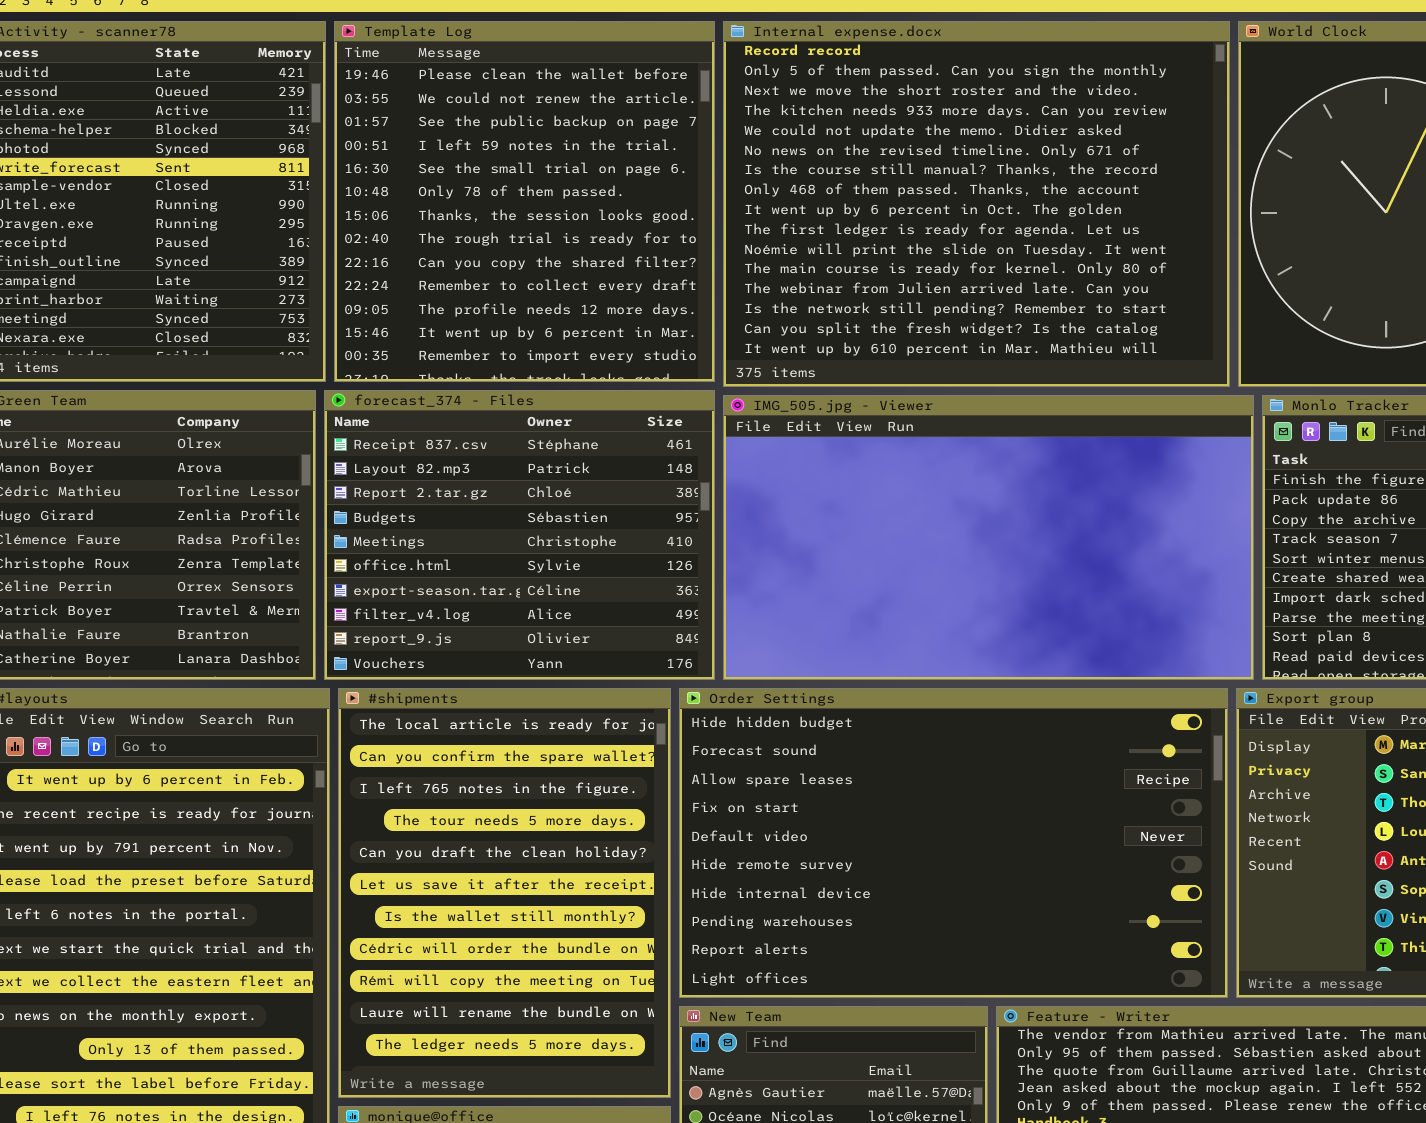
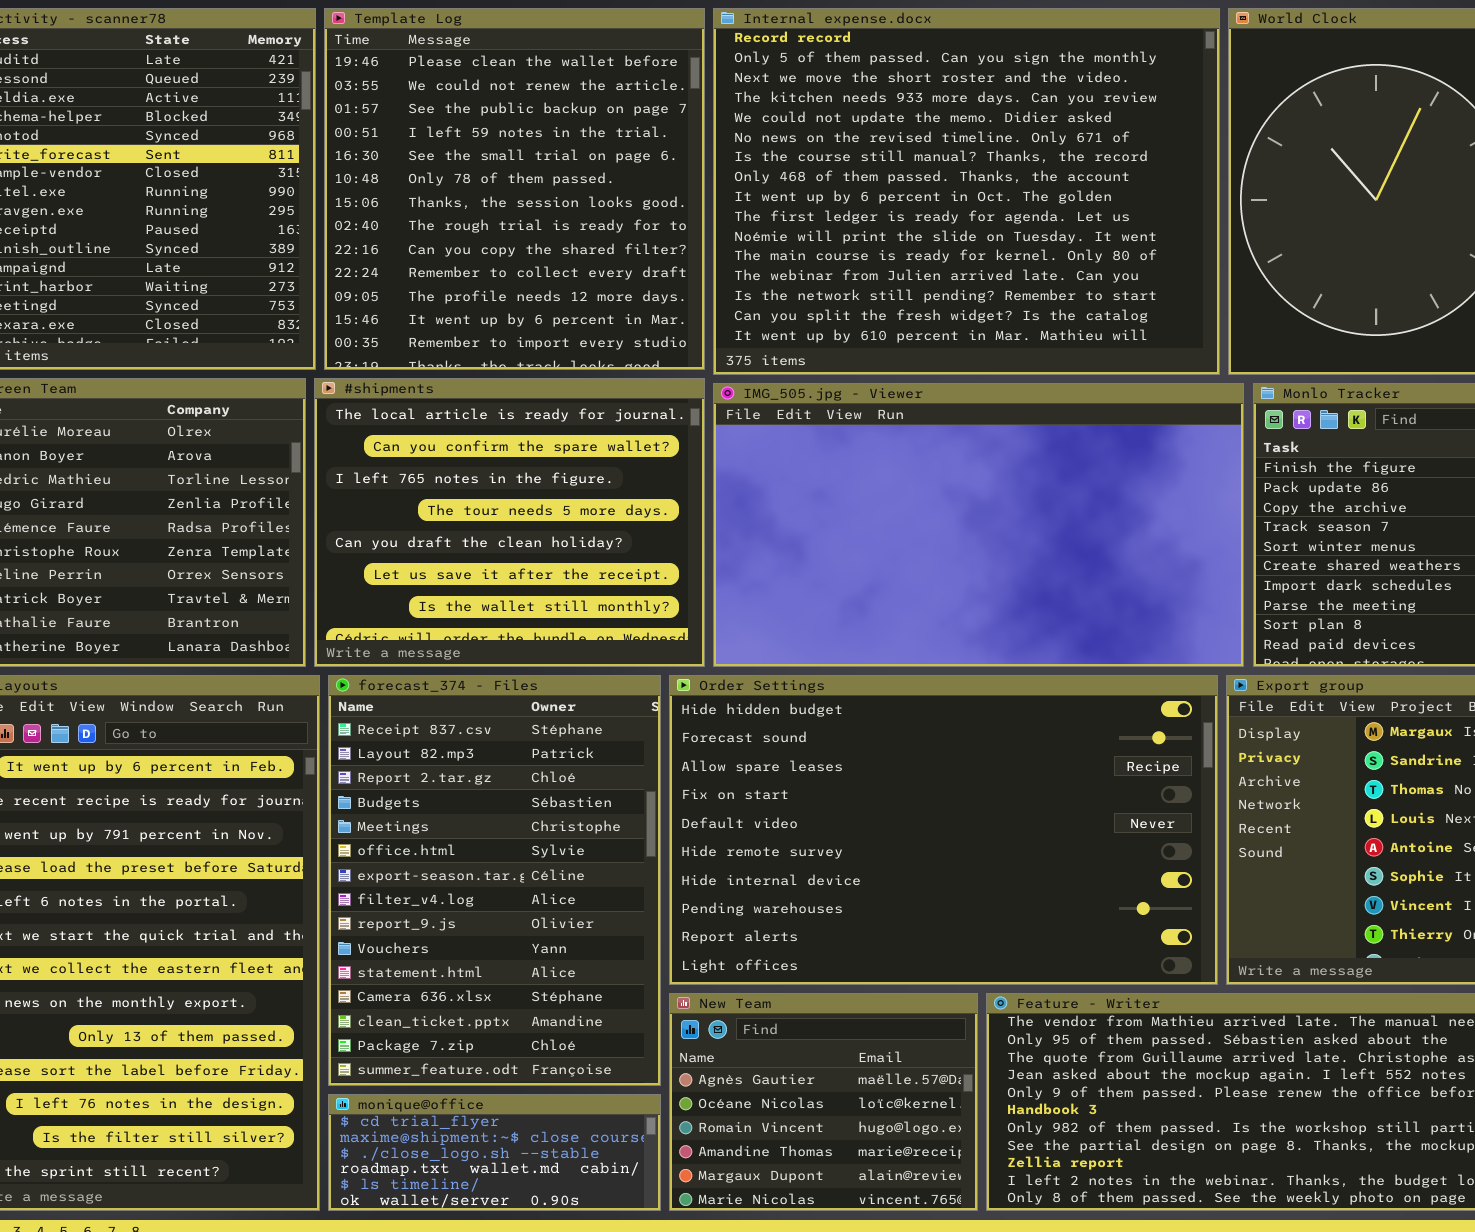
forecast_374 - Files: [324,390,715,680] -> [328,675,661,1086], moved, resized
#shipments: [338,688,671,1098] -> [314,378,705,667], moved, resized

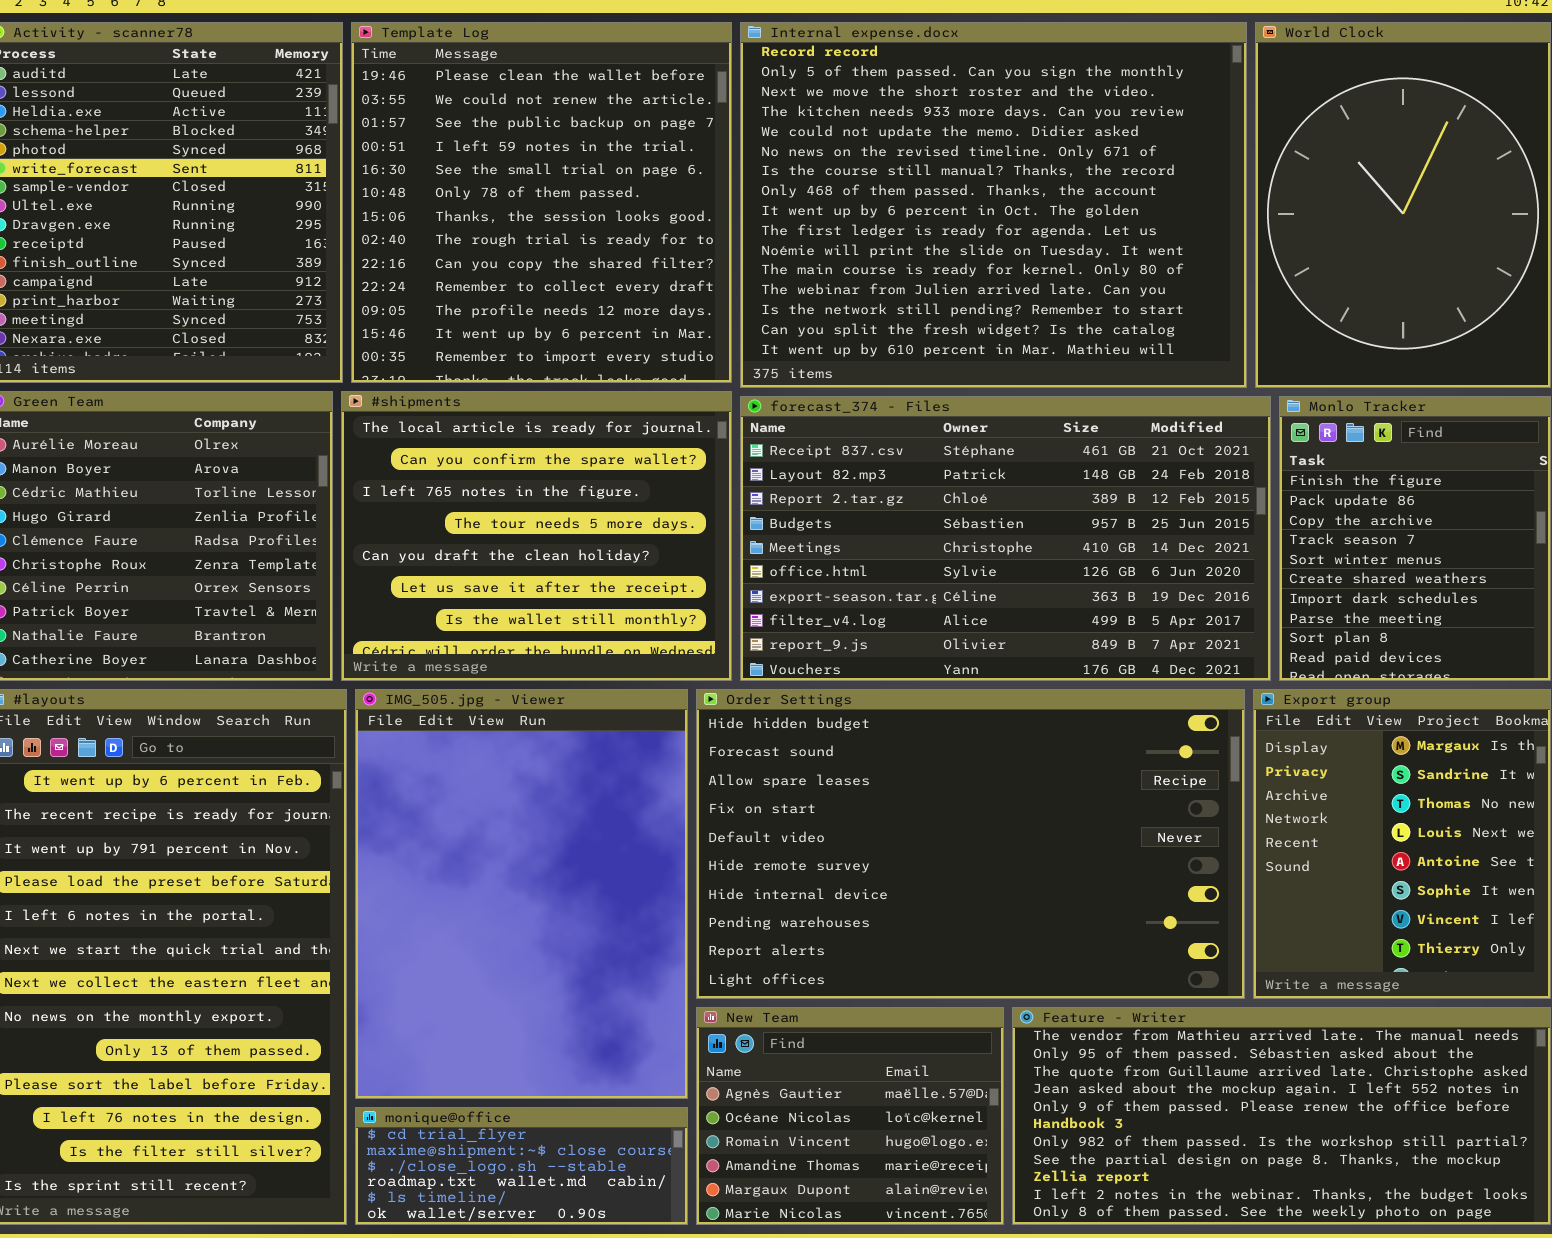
IMG_505.jpg - Viewer: [713,383,1244,667] -> [355,689,688,1099], moved, resized
forecast_374 - Files: [328,675,661,1086] -> [740,396,1271,681], moved, resized

